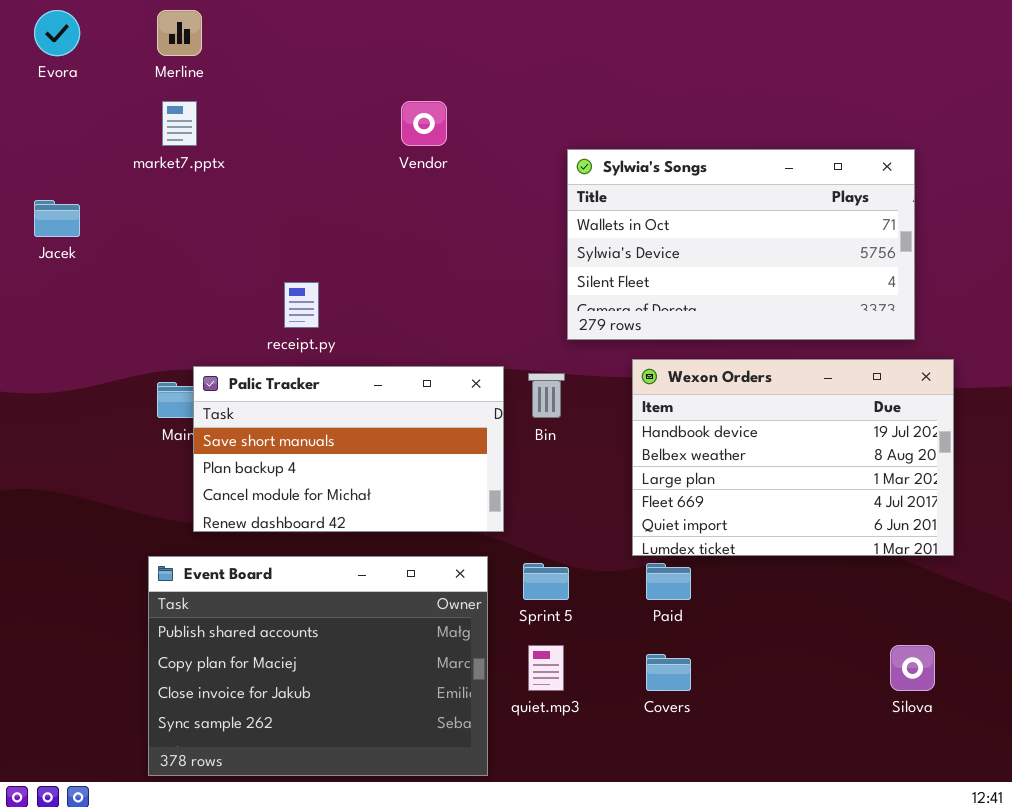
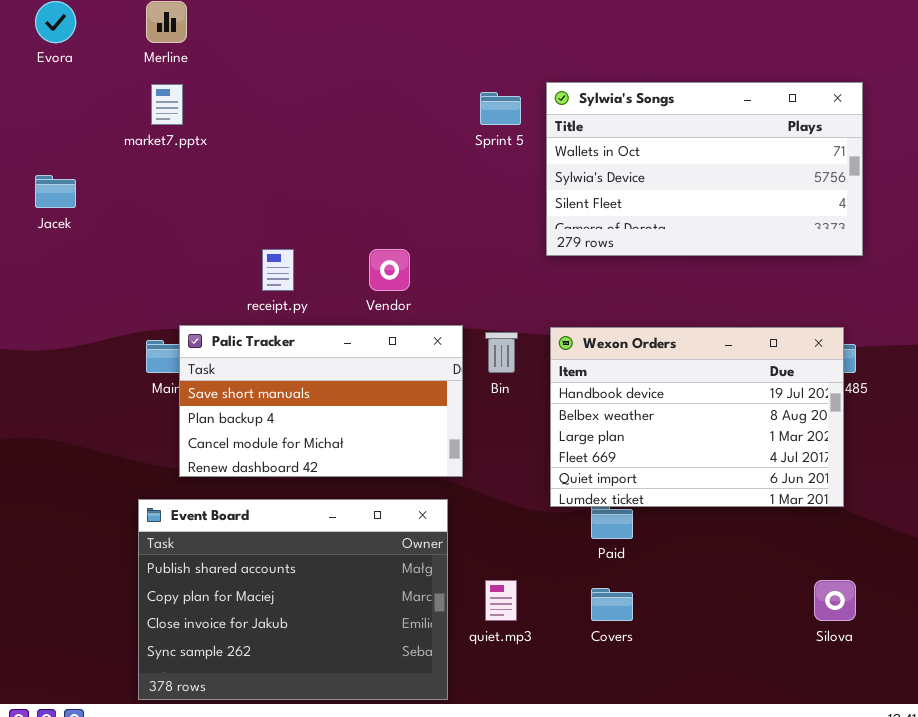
Vendor: [401,101,447,146] -> [369,249,410,291], moved
Sylwia's Songs: [567,149,915,340] -> [546,82,863,256], moved
Wexon Orders: [632,359,954,556] -> [550,327,844,507], moved
Sprint 5: [523,563,569,600] -> [480,92,521,125], moved

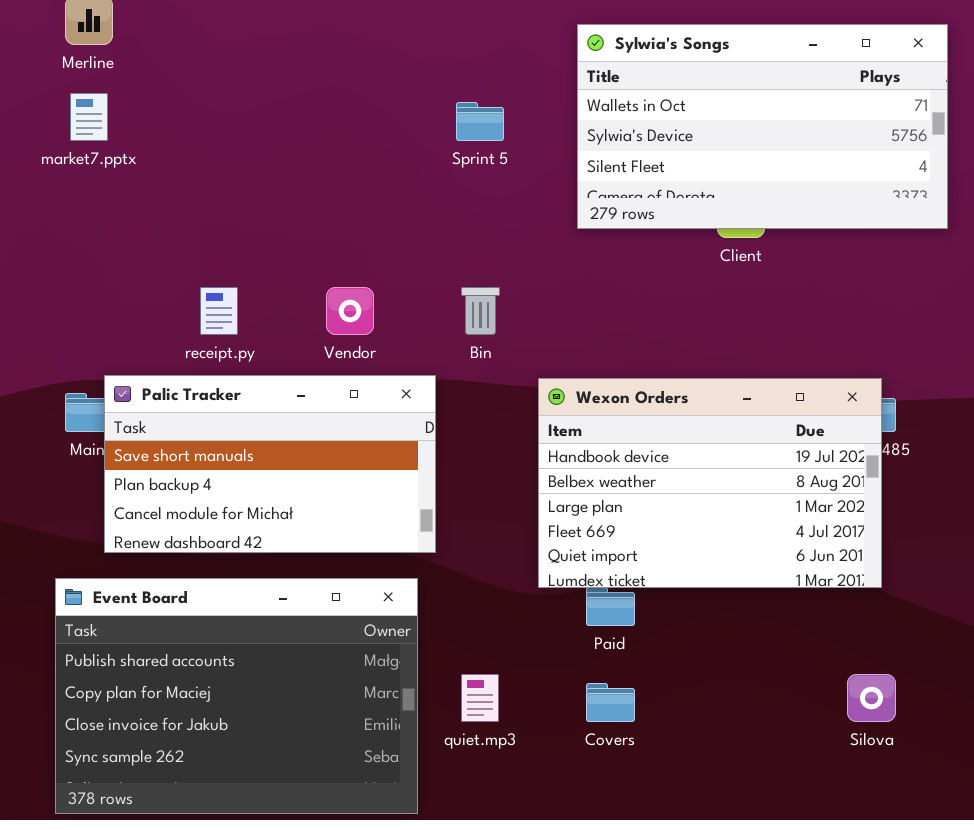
Sylwia's Songs: [546,82,863,256] -> [577,24,948,229], moved
Bin: [485,332,518,373] -> [461,287,500,335], moved

